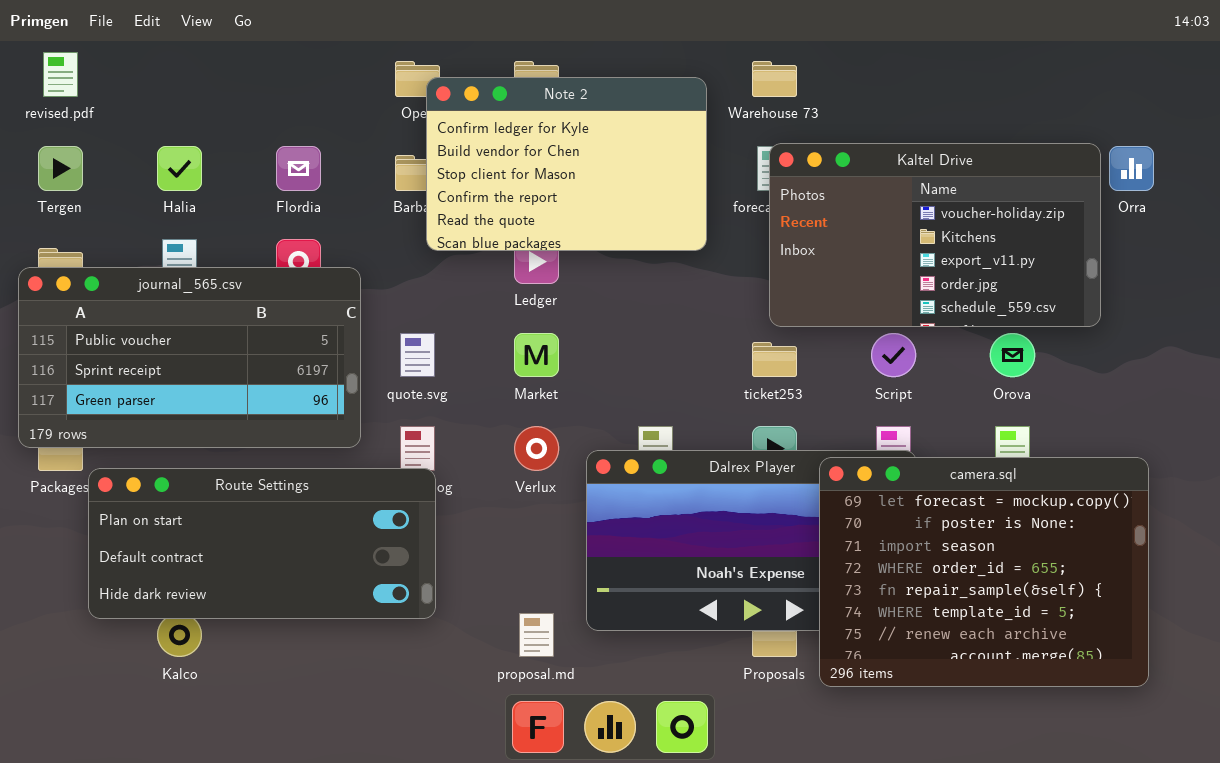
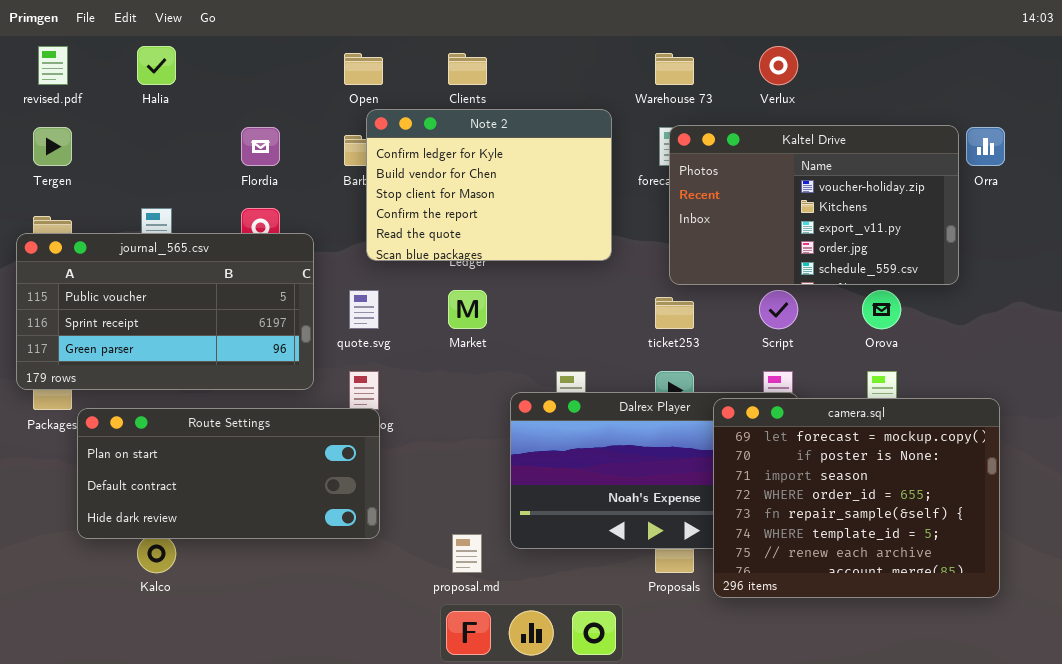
Note 2: [426,77,707,251] -> [366,109,612,261], moved
Halia: [157,146,202,191] -> [137,46,176,85], moved
Verlux: [514,426,559,471] -> [759,46,798,85], moved

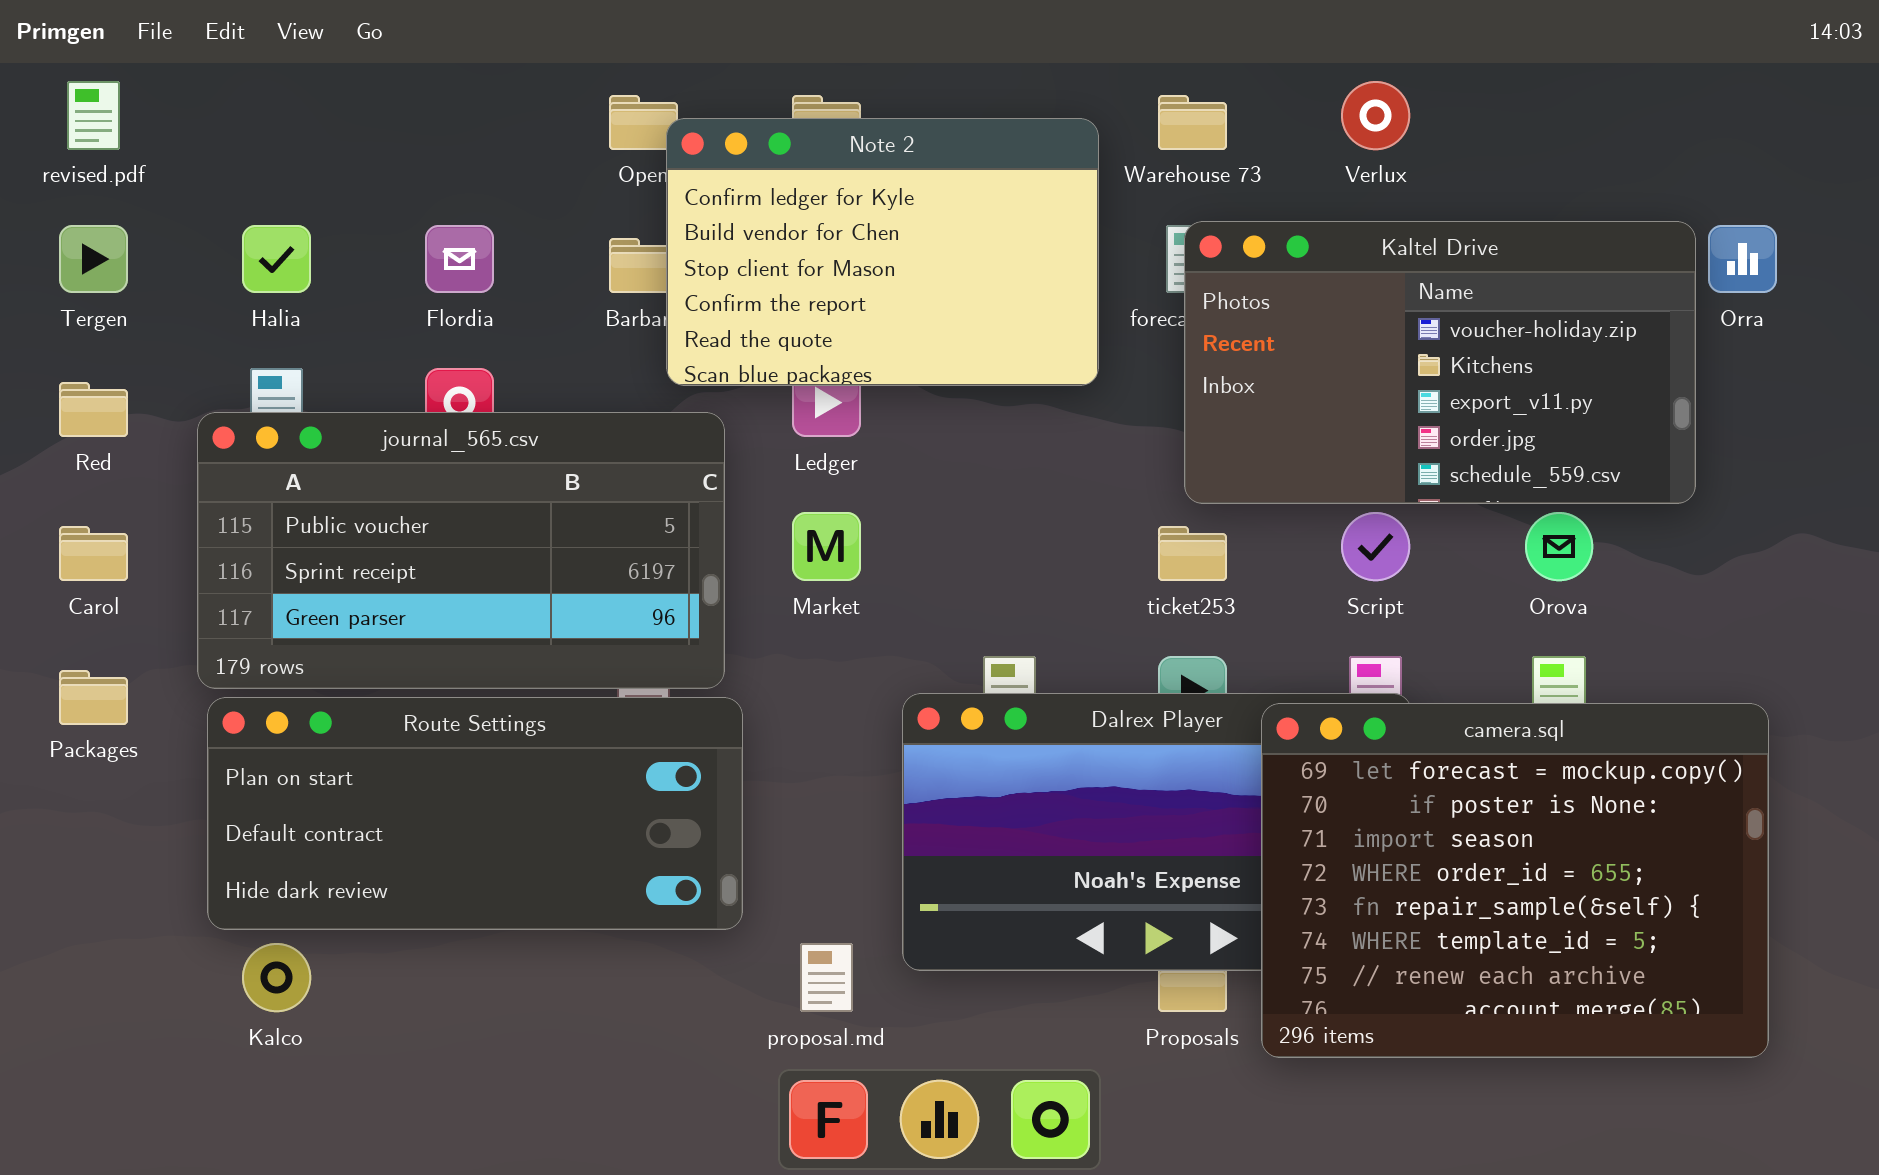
Halia: [137,46,176,85] -> [242,225,311,293], moved
Note 2: [366,109,612,261] -> [666,118,1099,386], moved
journal_565.csv: [16,233,314,390] -> [197,412,725,689], moved
Route Settings: [77,408,380,539] -> [207,697,743,930], moved

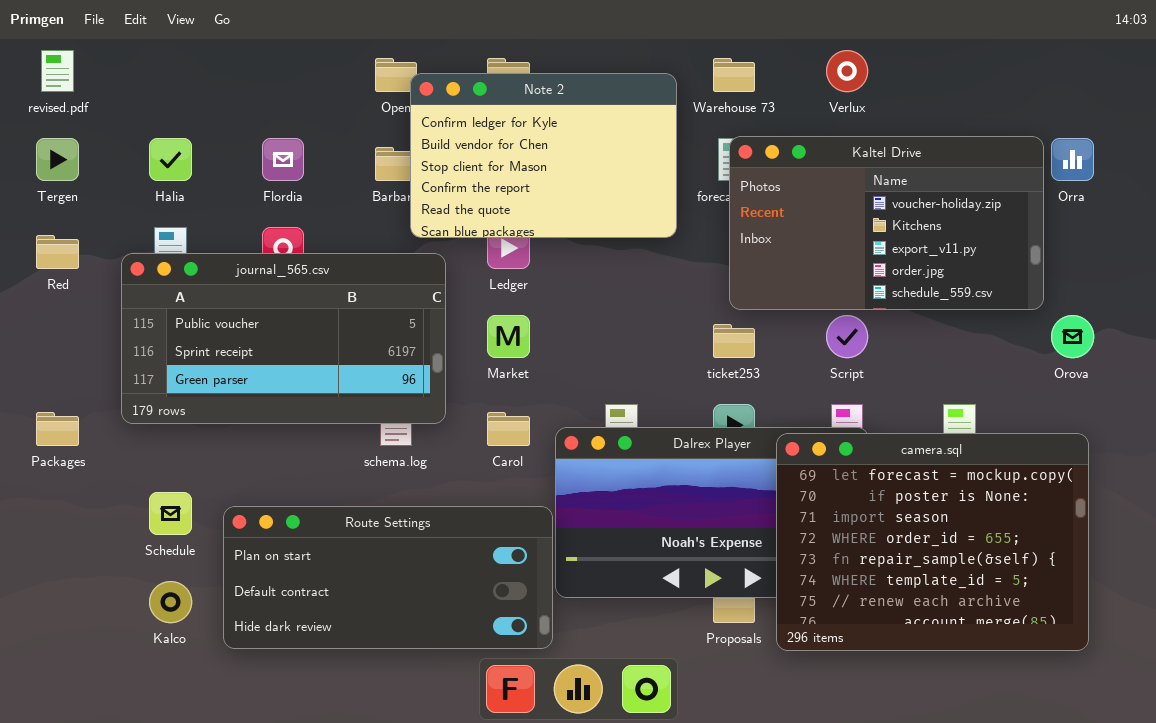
Orova: [1525,512,1593,581] -> [1051,315,1094,358], moved
Carol: [59,526,128,581] -> [487,412,530,446], moved
Route Settings: [207,697,743,930] -> [223,506,553,649], moved

